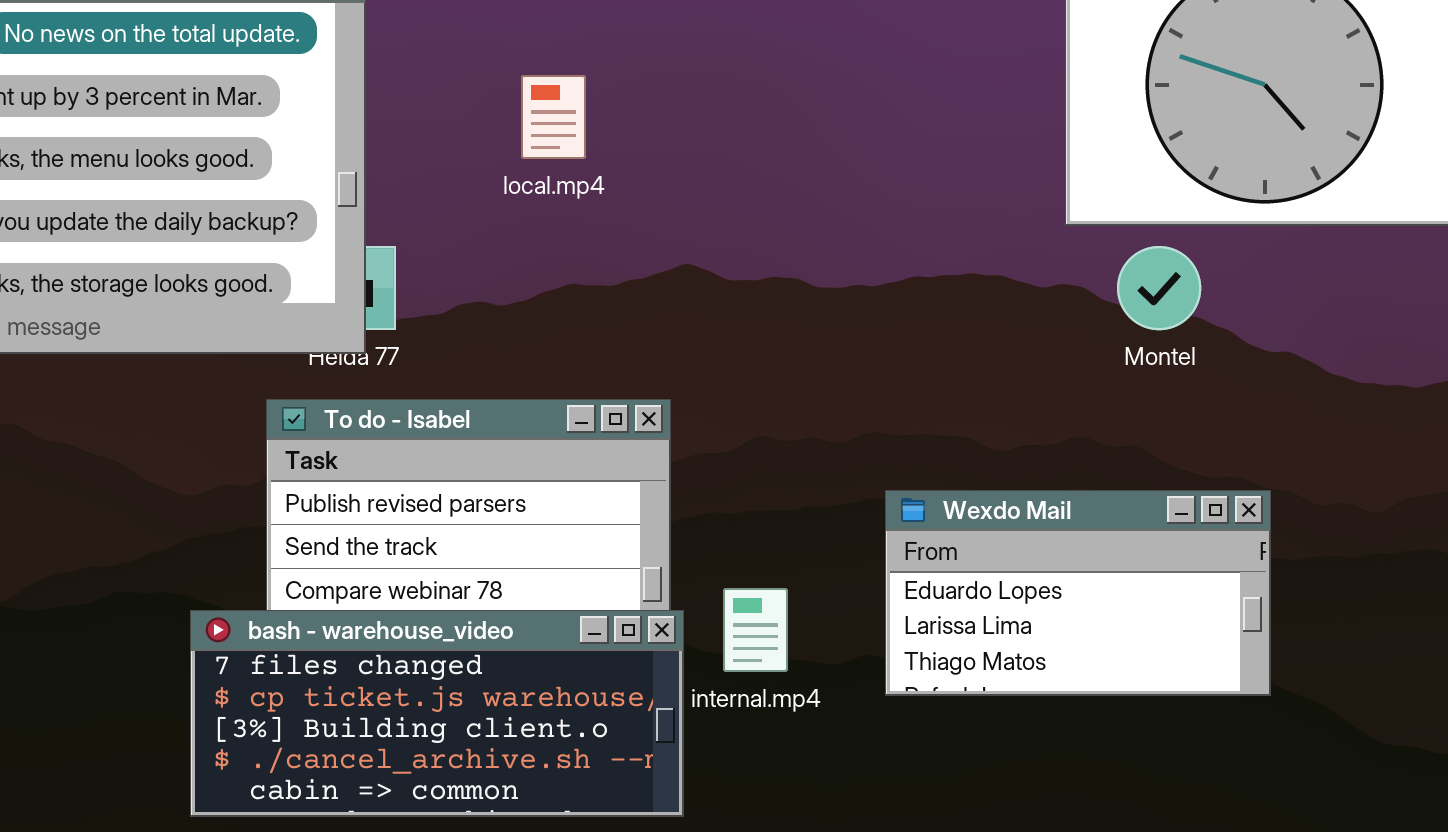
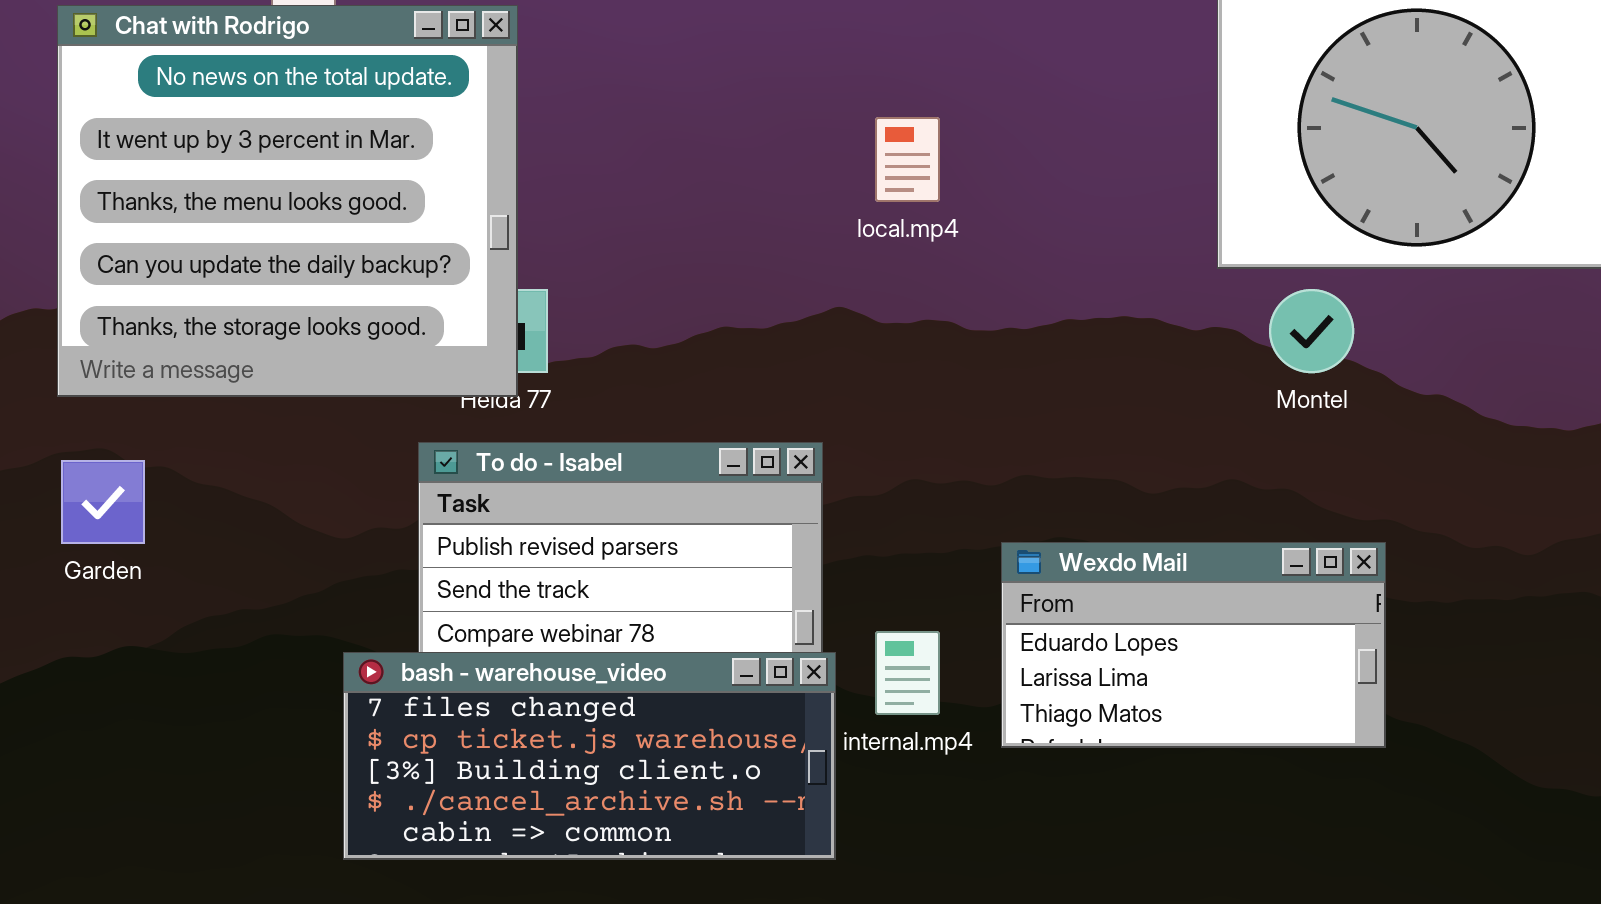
local.mp4: [521,75,586,159] -> [875,117,940,202], moved
Wexdo Mail: [885,490,1271,696] -> [1001,542,1386,748], moved

